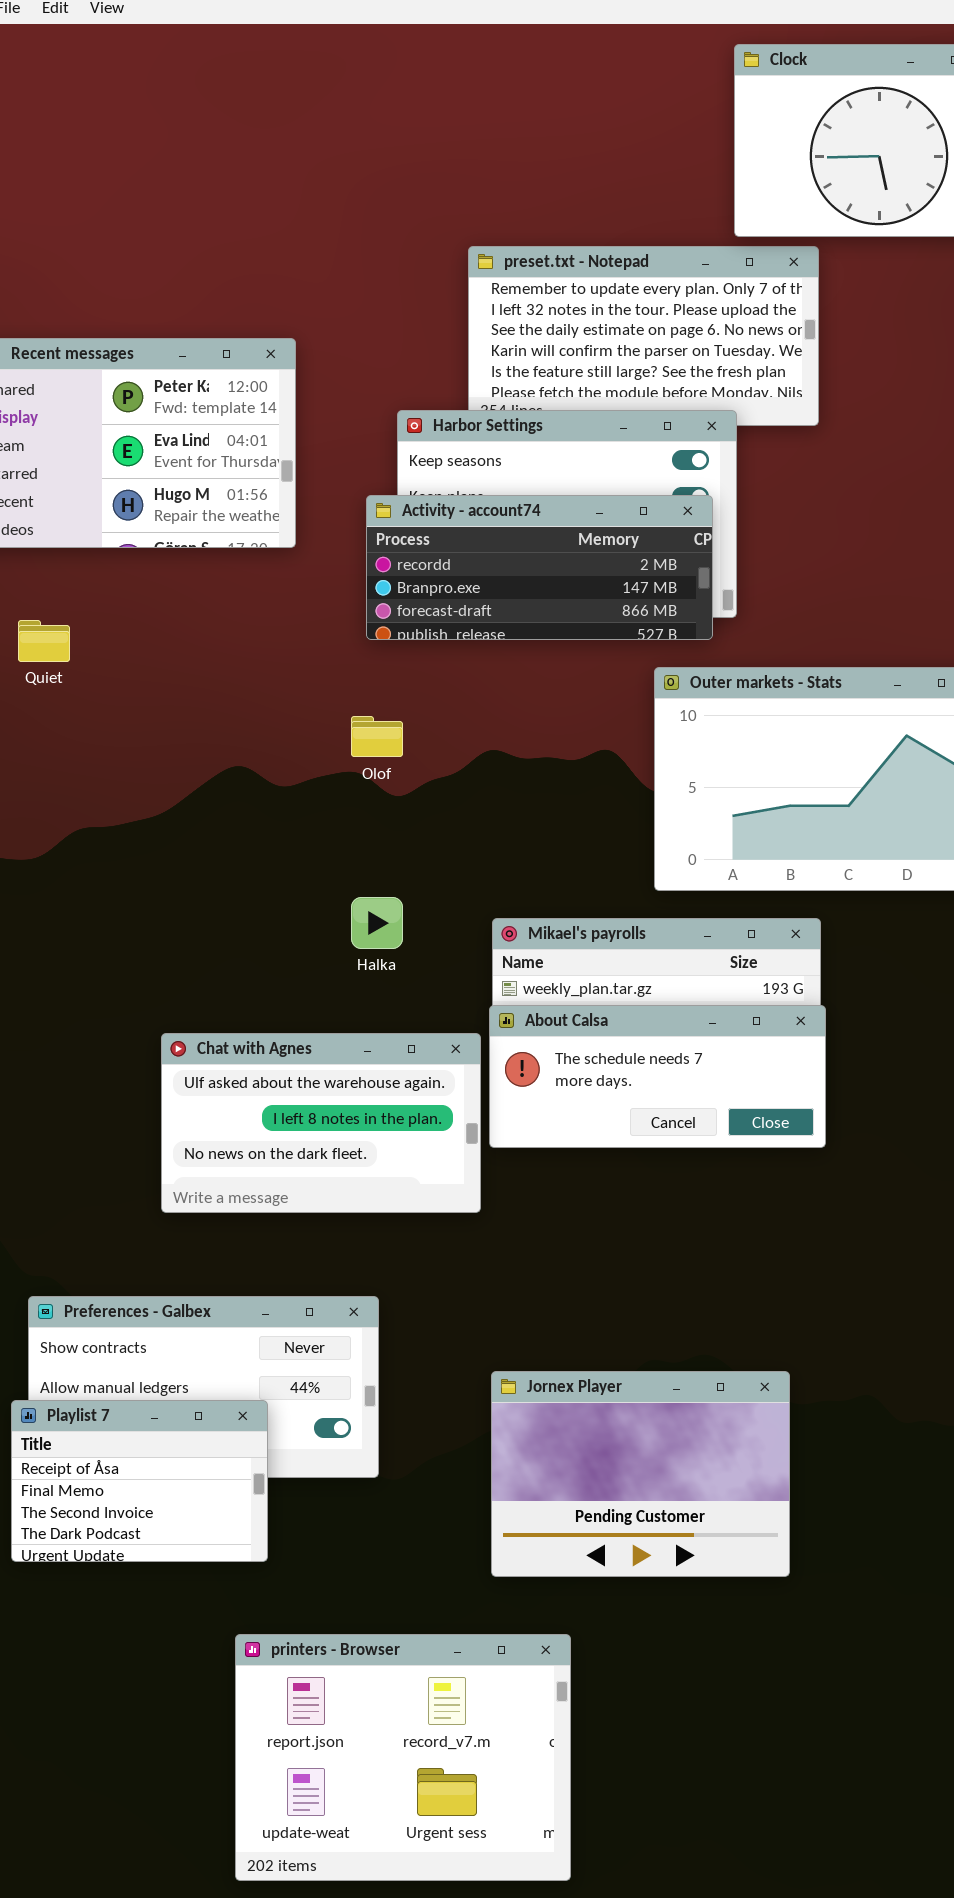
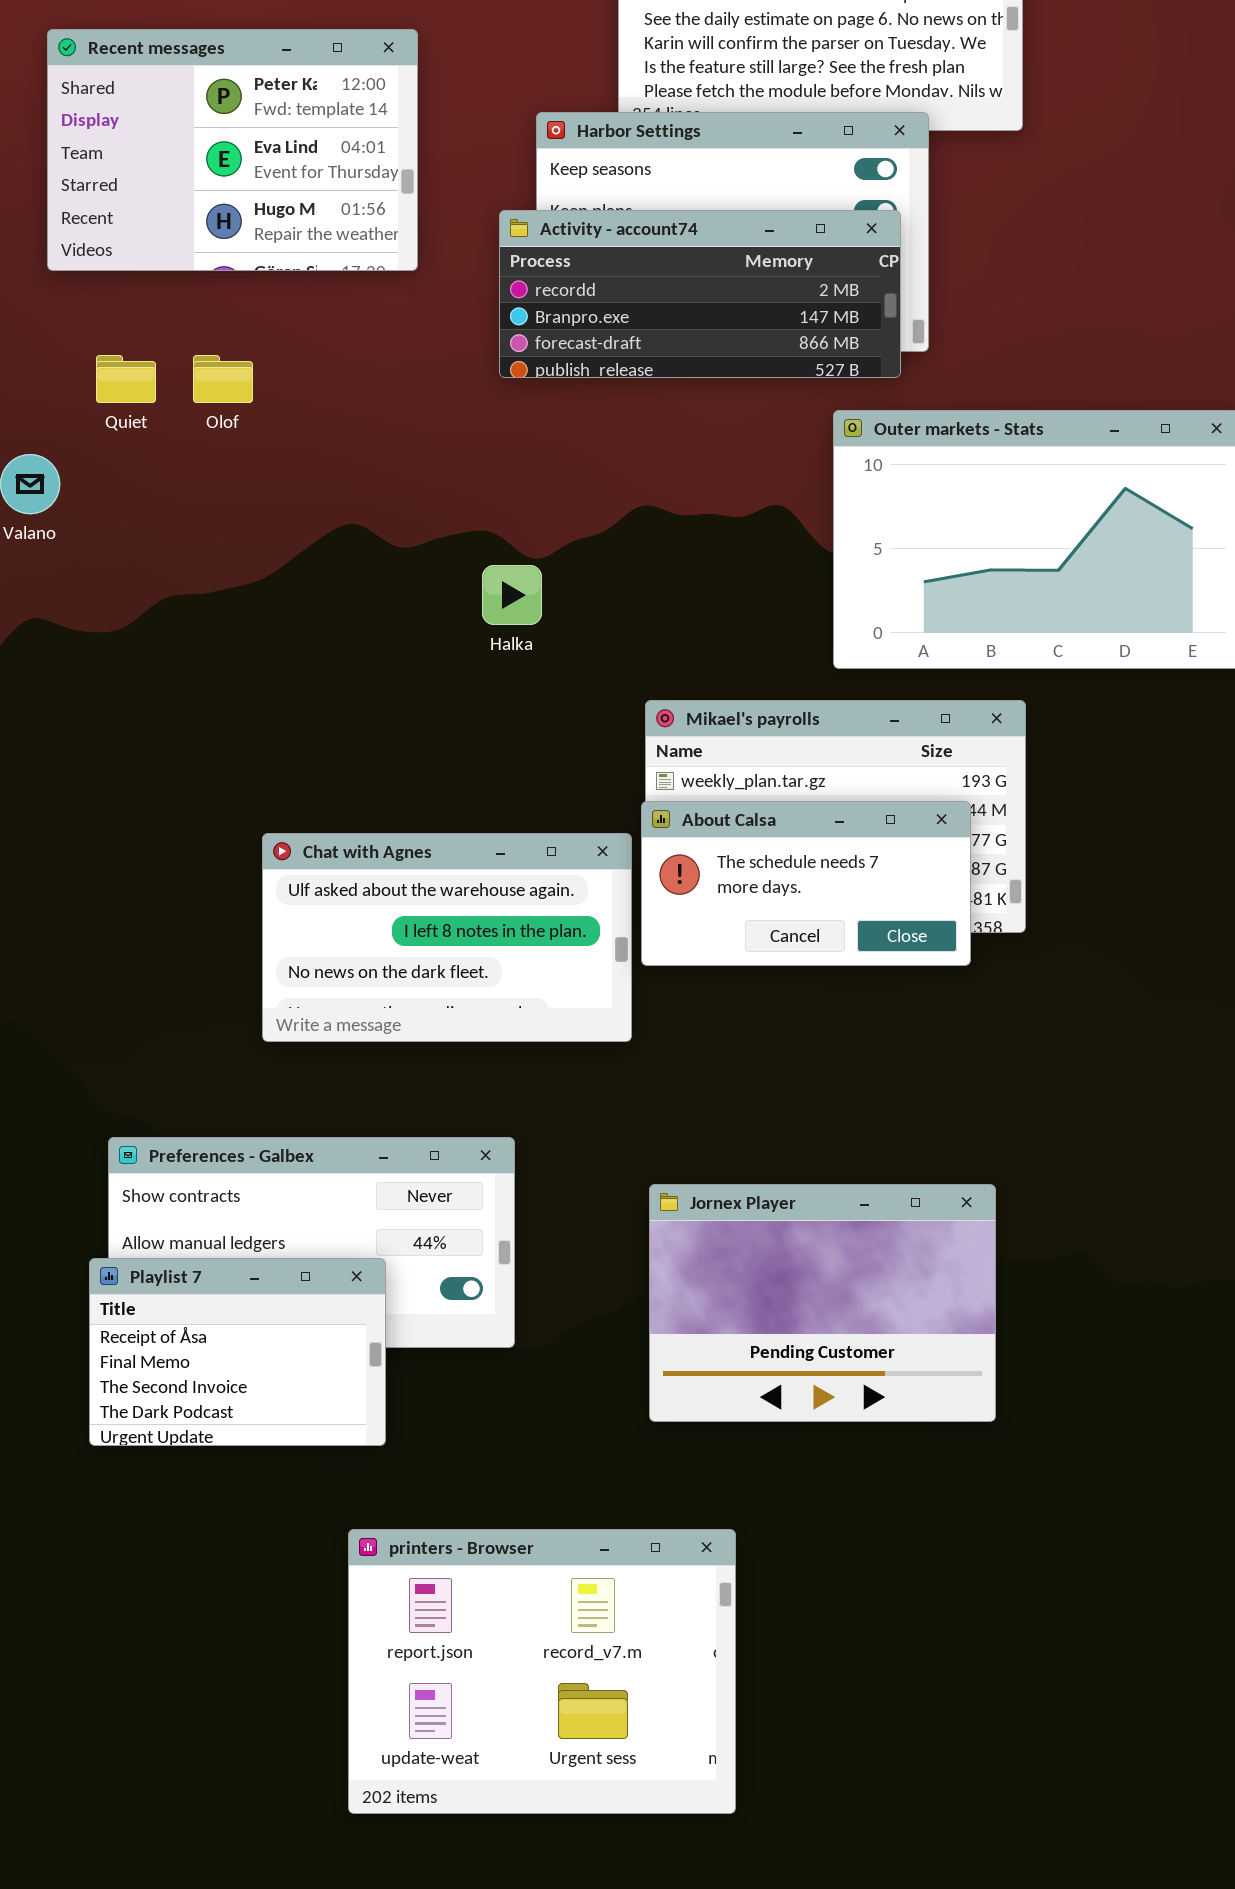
Olof: [351,716,403,757] -> [193,355,253,403], moved
Halka: [351,897,403,949] -> [482,565,542,625], moved
About Calsa: [489,1005,826,1148] -> [641,801,971,966], resized
Jornex Player: [491,1371,790,1577] -> [649,1184,996,1422], moved

